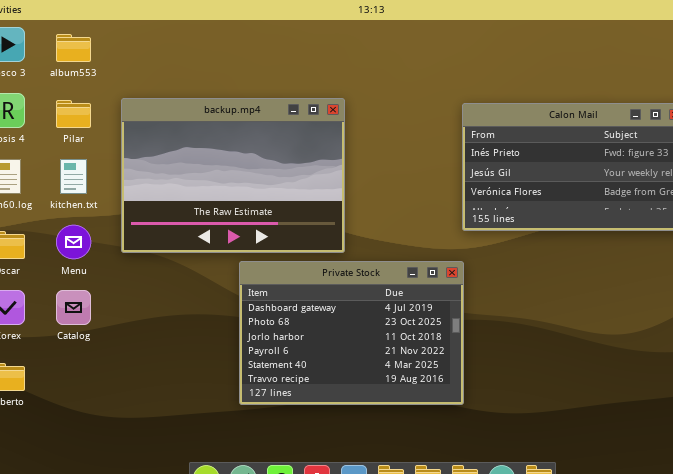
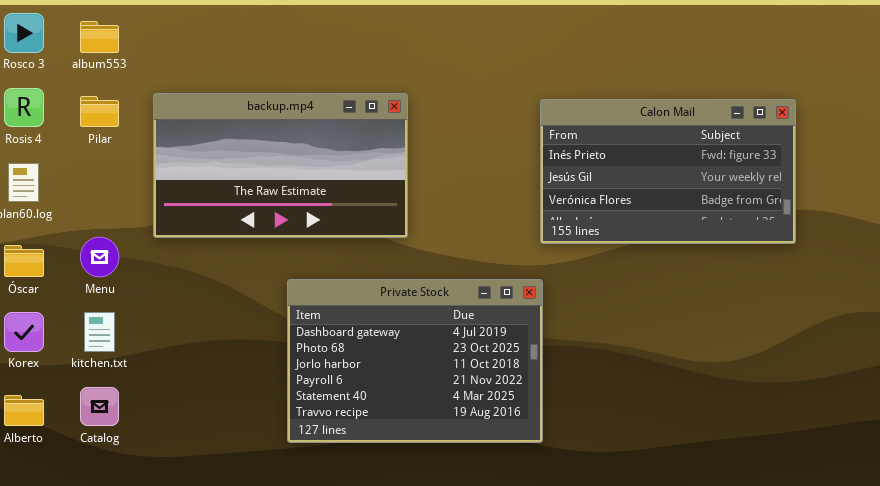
backup.mp4: [121,98,345,253] -> [153,93,408,238], resized
kitchen.txt: [60,159,87,194] -> [84,312,115,352], moved
Catalog: [56,290,91,325] -> [80,387,119,426], moved

